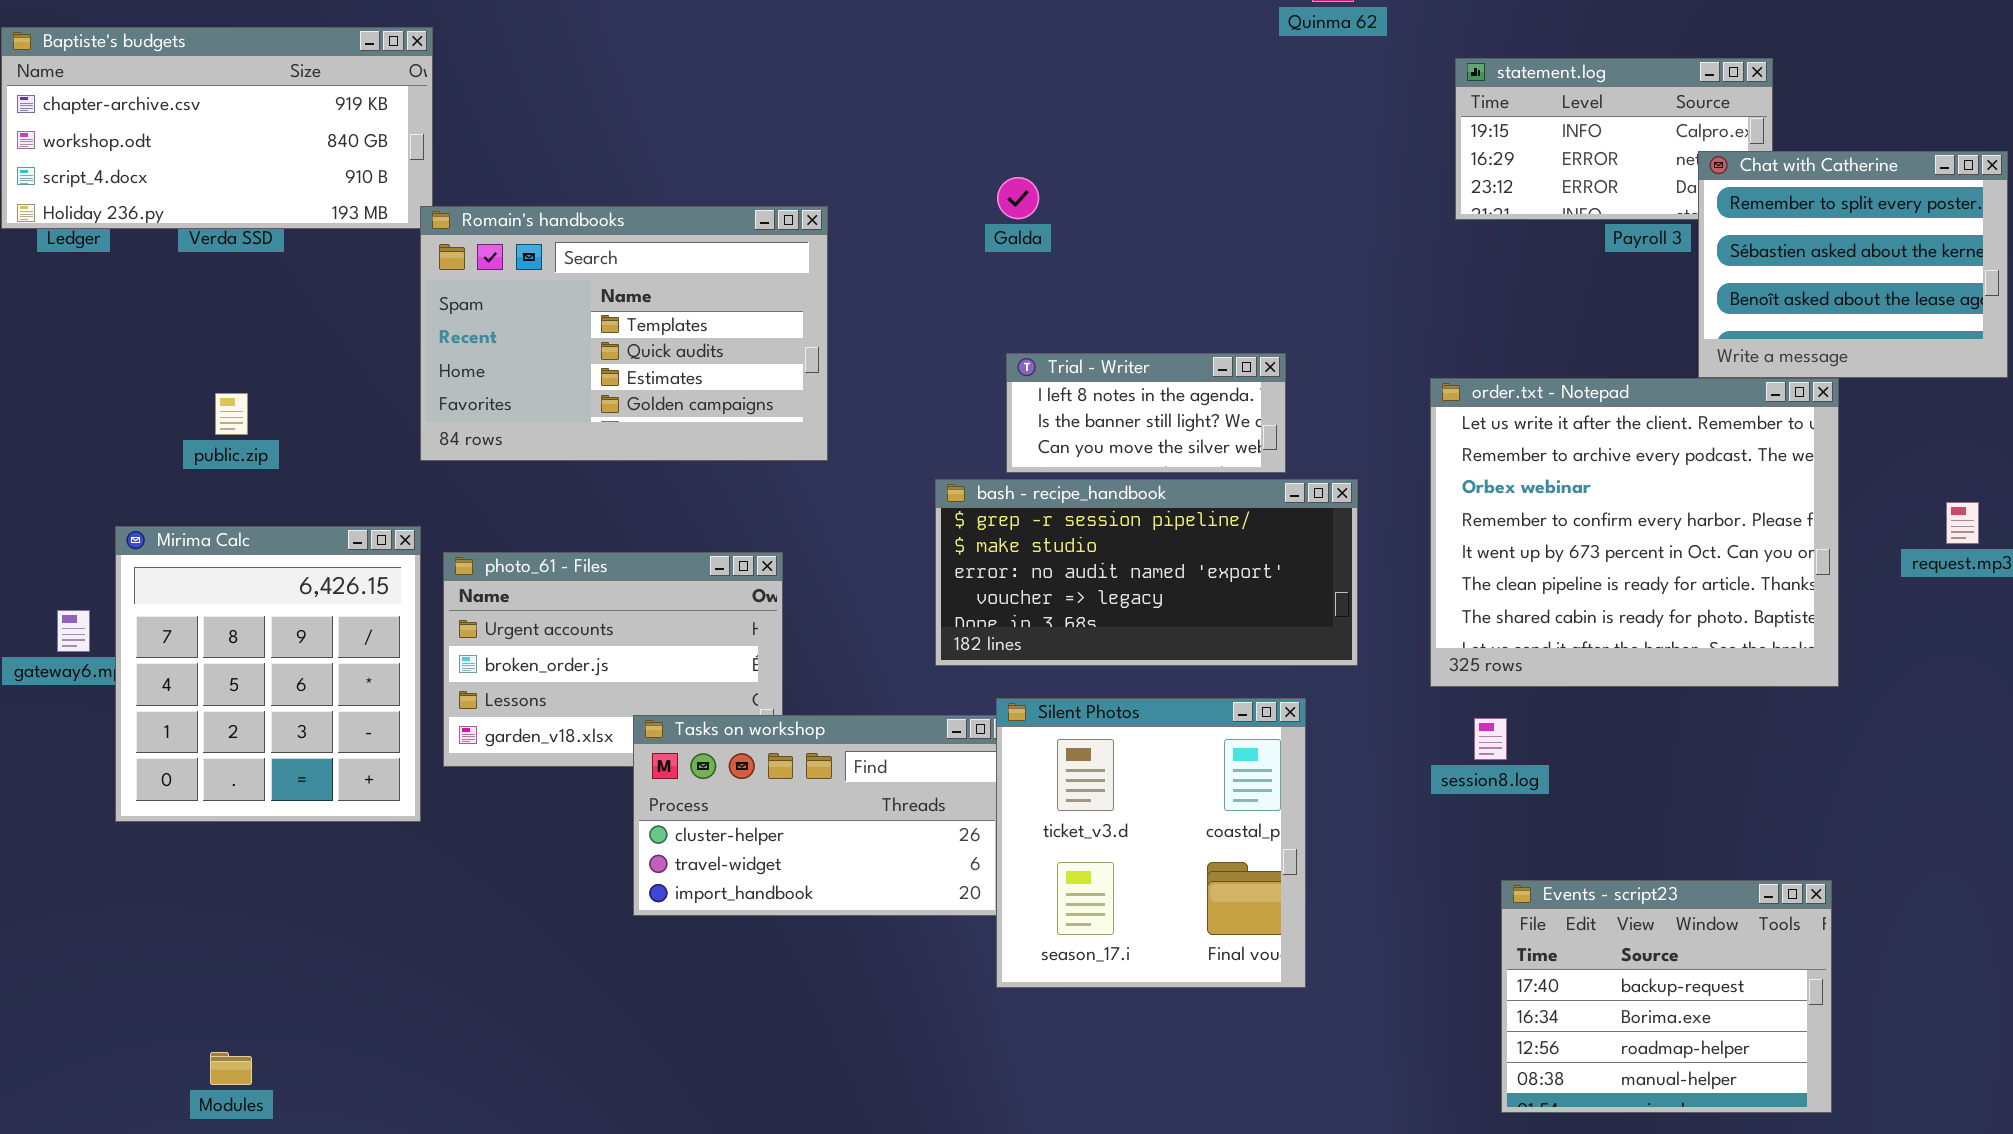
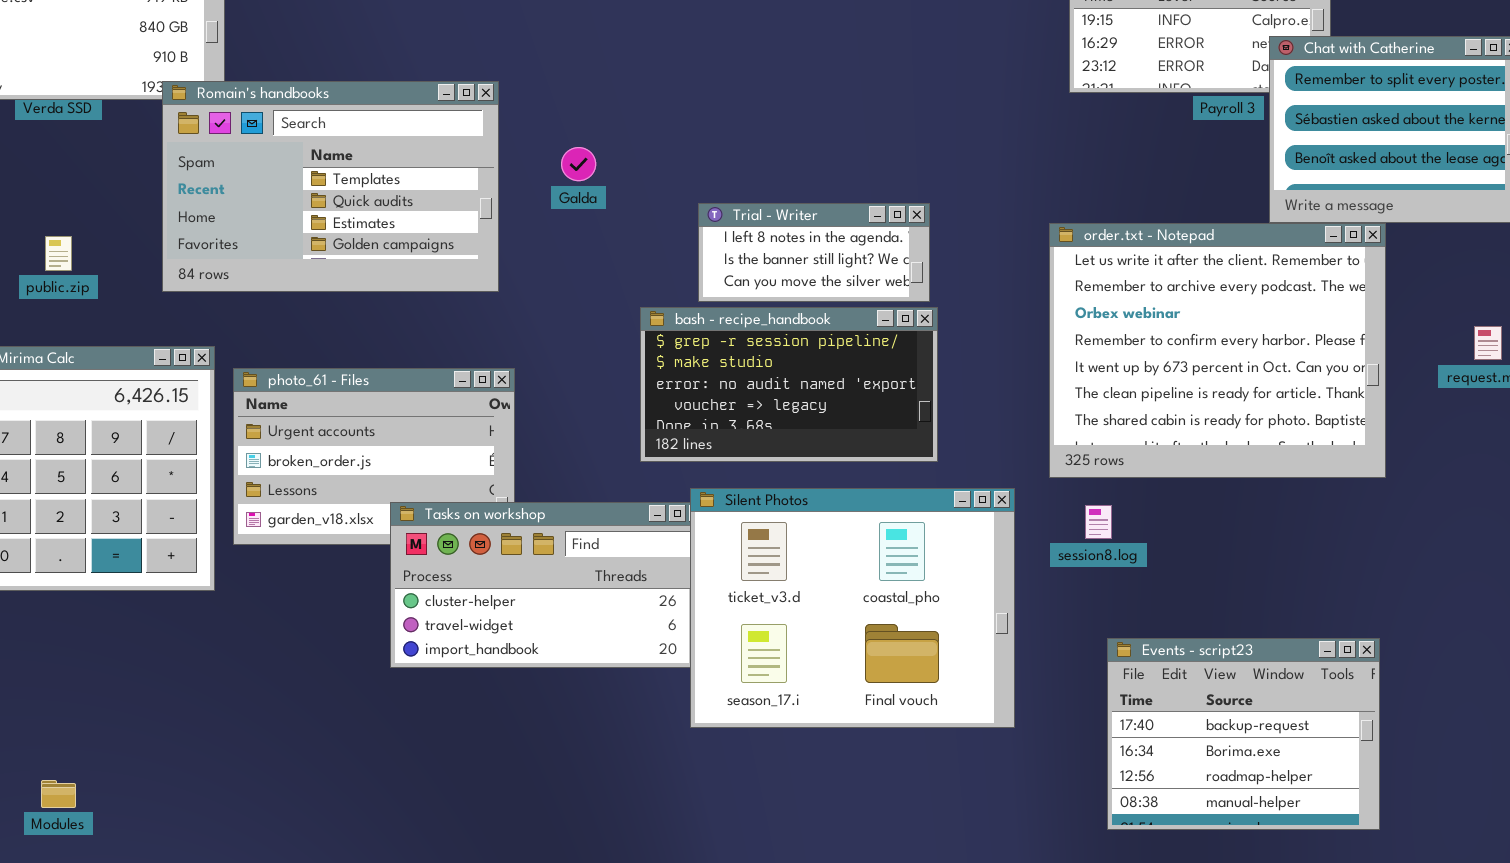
Galda: [997,177,1039,219] -> [561,147,596,181], moved
Romain's handbooks: [420,206,828,461] -> [162,81,499,292], moved
bash - recipe_handbook: [935,479,1358,666] -> [640,307,938,462], resized
Silent Photos: [996,698,1306,988] -> [690,488,1015,728], resized

